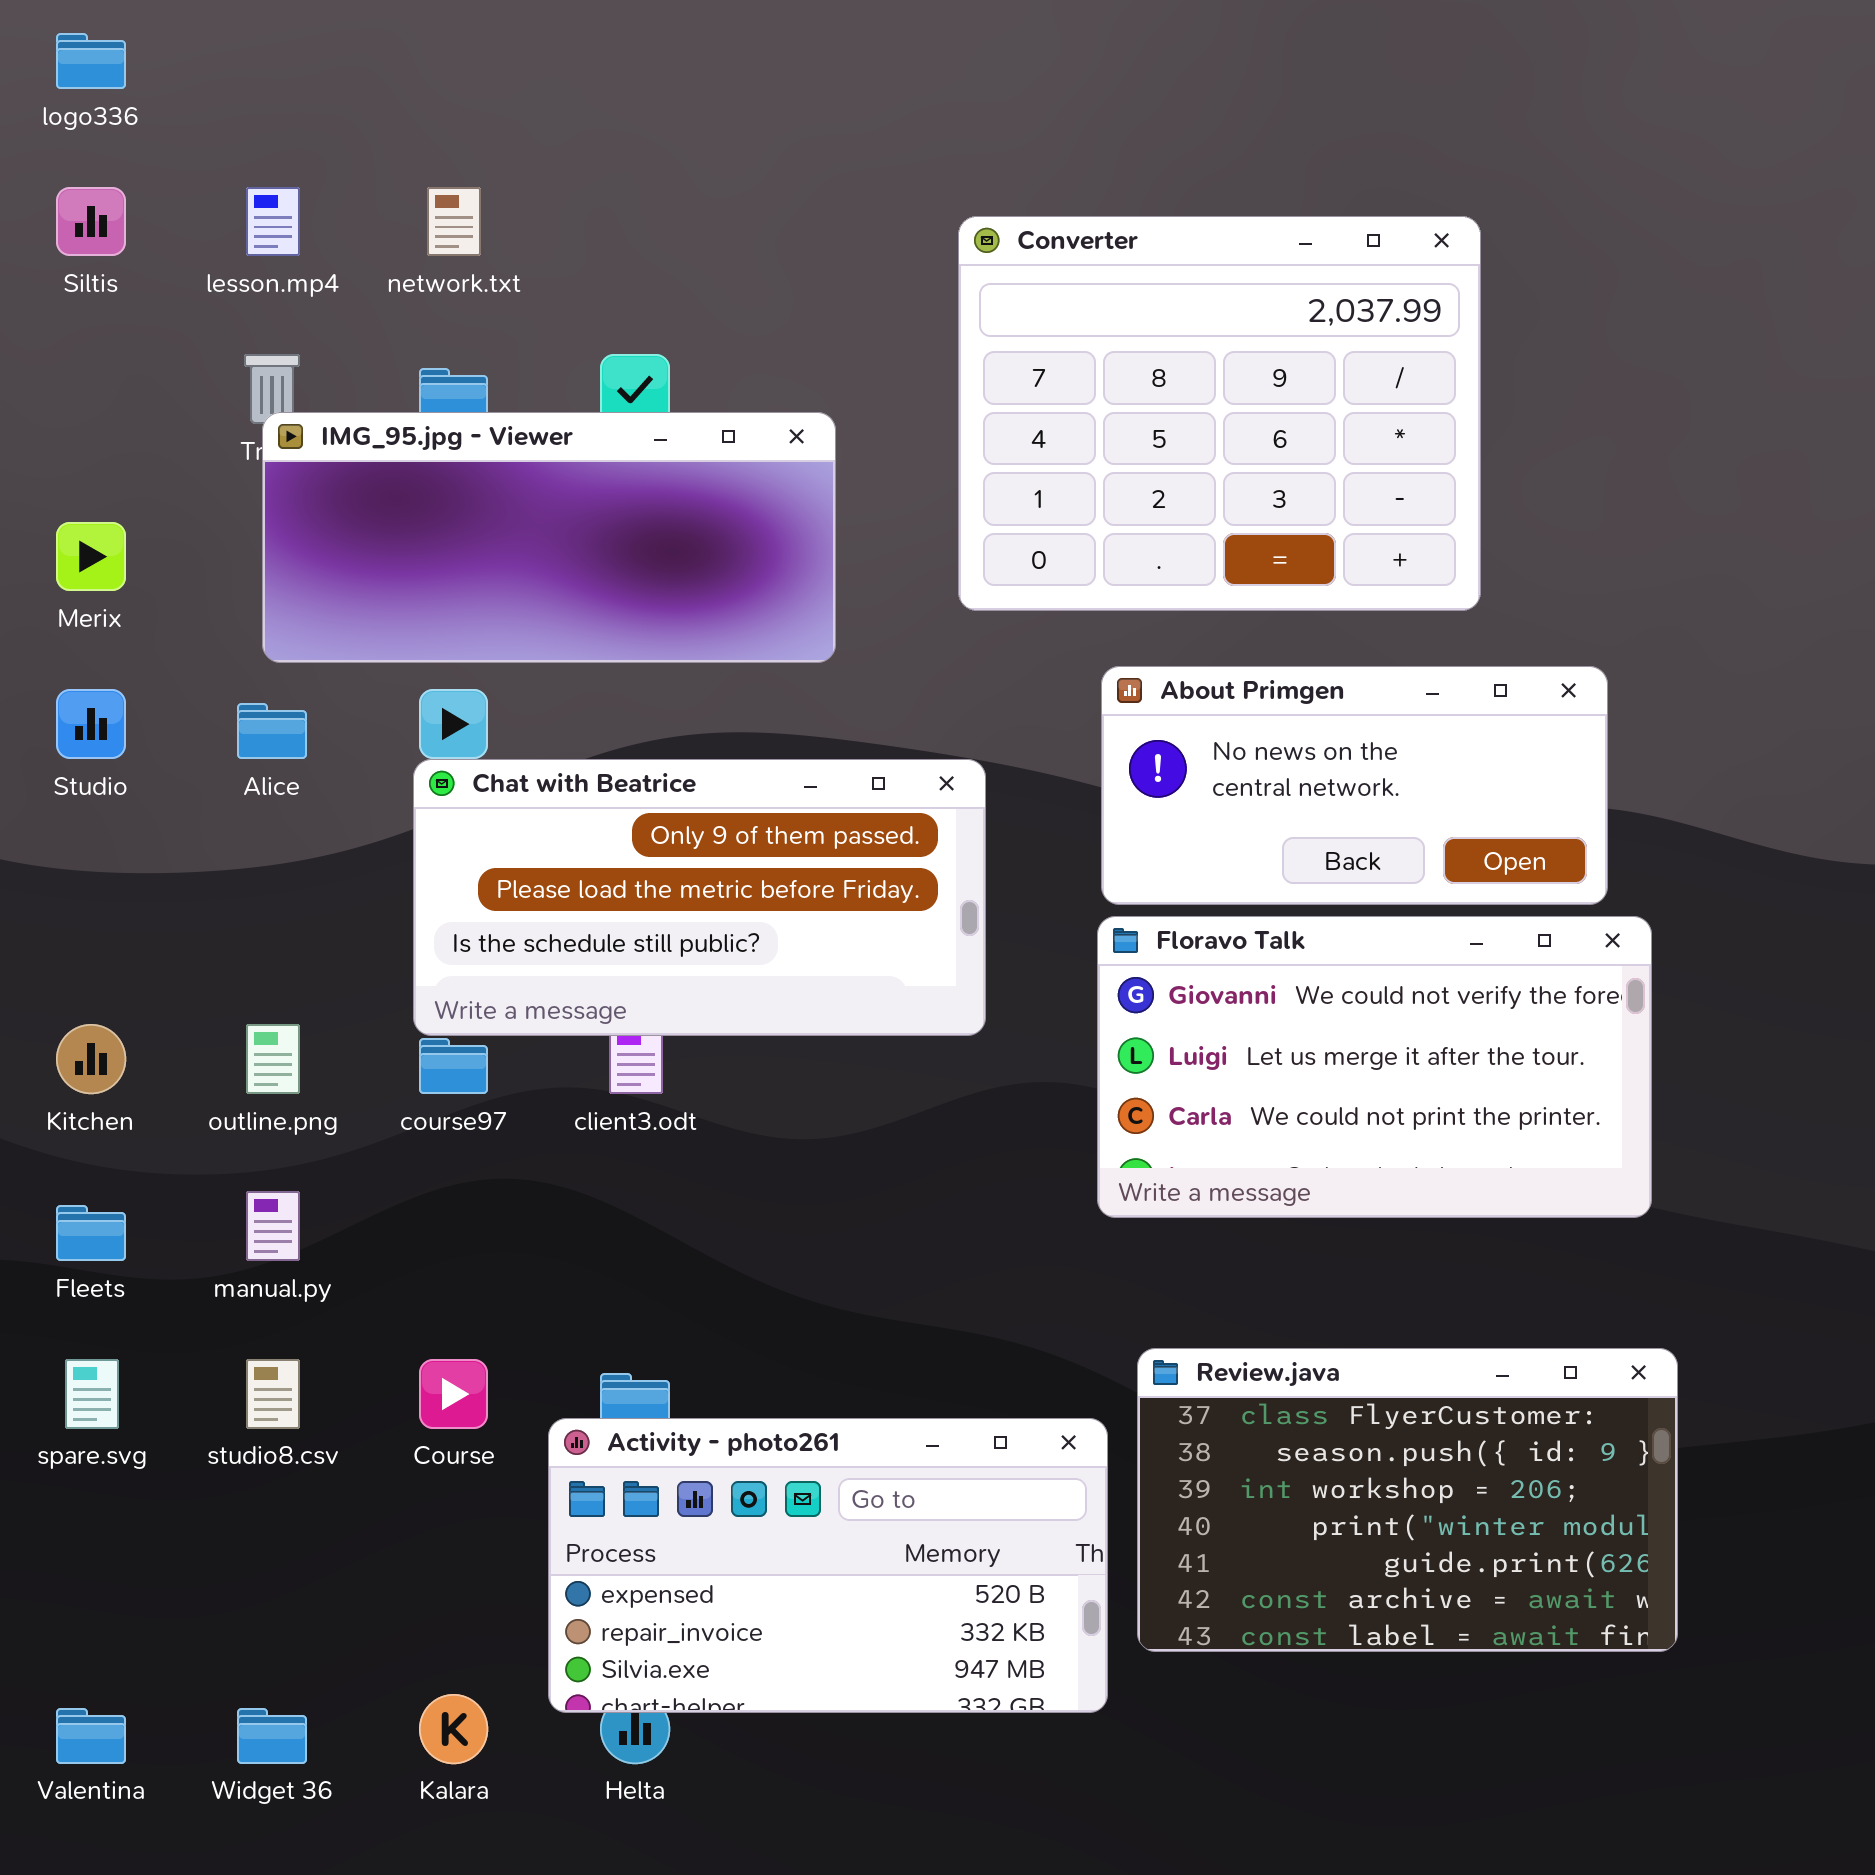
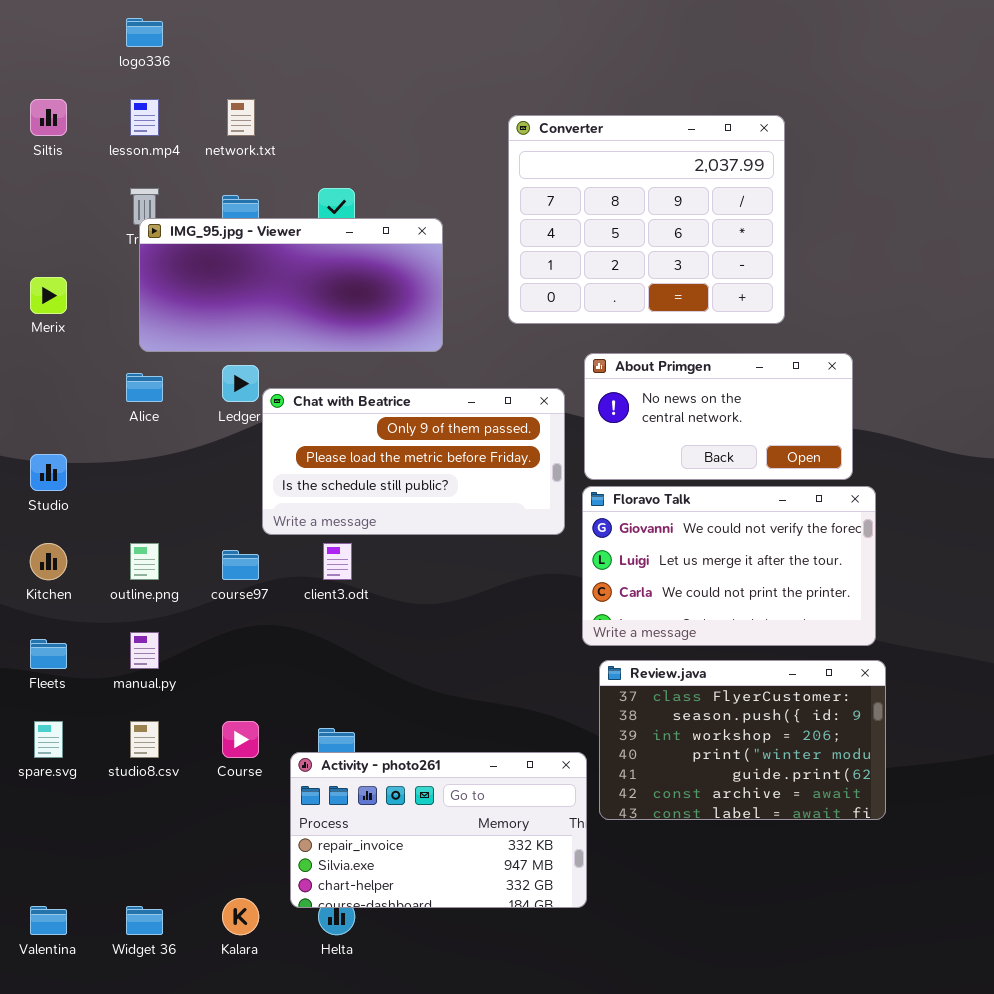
logo336: [56,33,126,89] -> [126,18,163,47], moved
Studio: [56,689,126,759] -> [30,454,67,491], moved
Chat with Beatrice: [413,759,986,1036] -> [262,388,565,535], moved
Review.java: [1137,1348,1678,1652] -> [599,660,886,820], moved
Activity - photo261: [548,1418,1108,1713] -> [290,752,587,908], scrolled down 1 row

